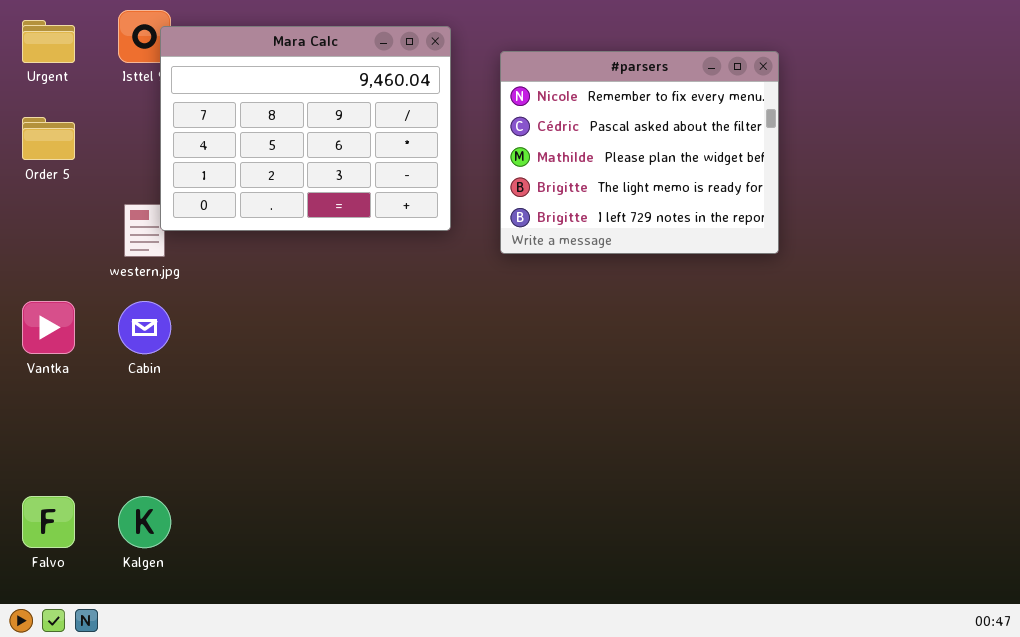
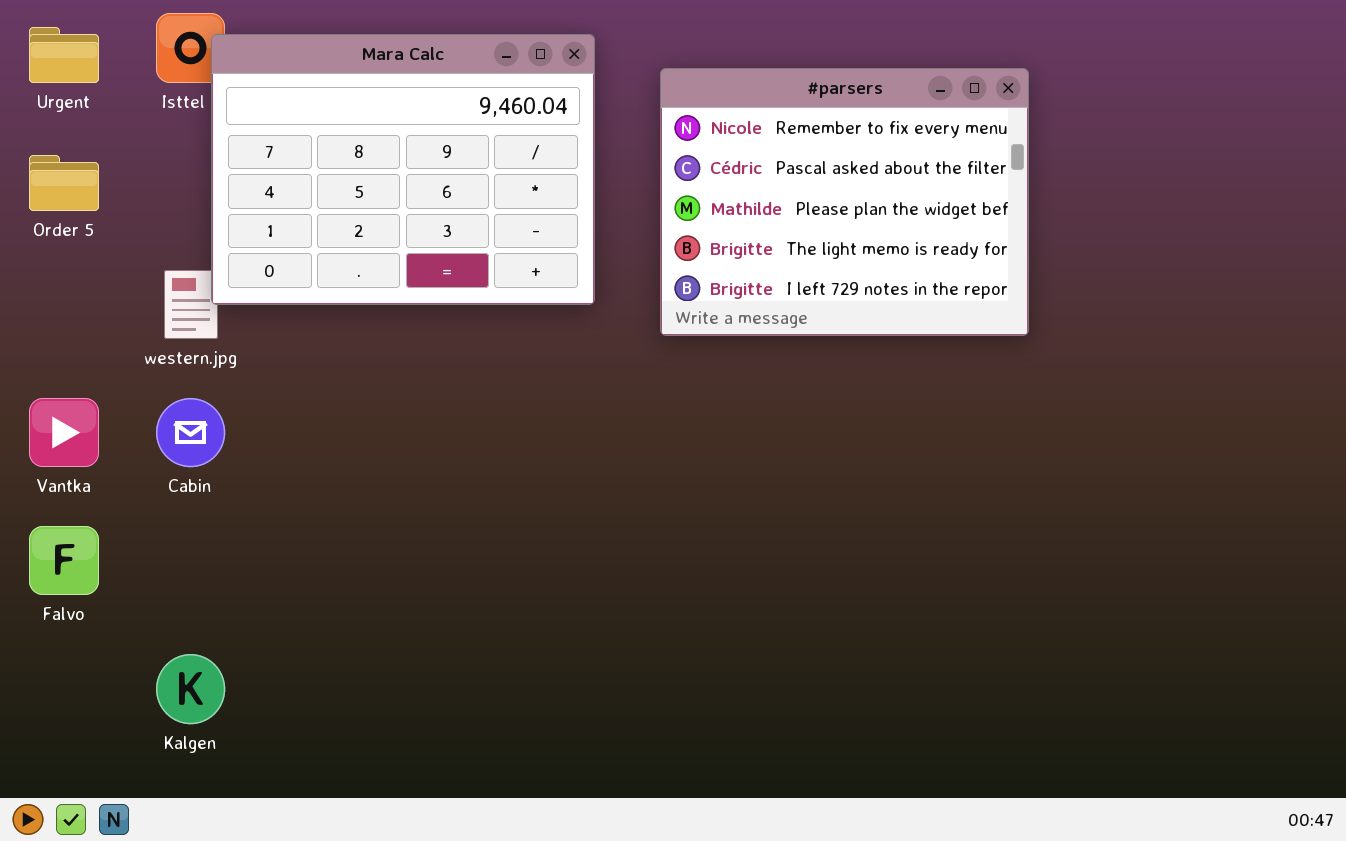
Falvo: [22,496,75,548] -> [29,526,99,595], moved

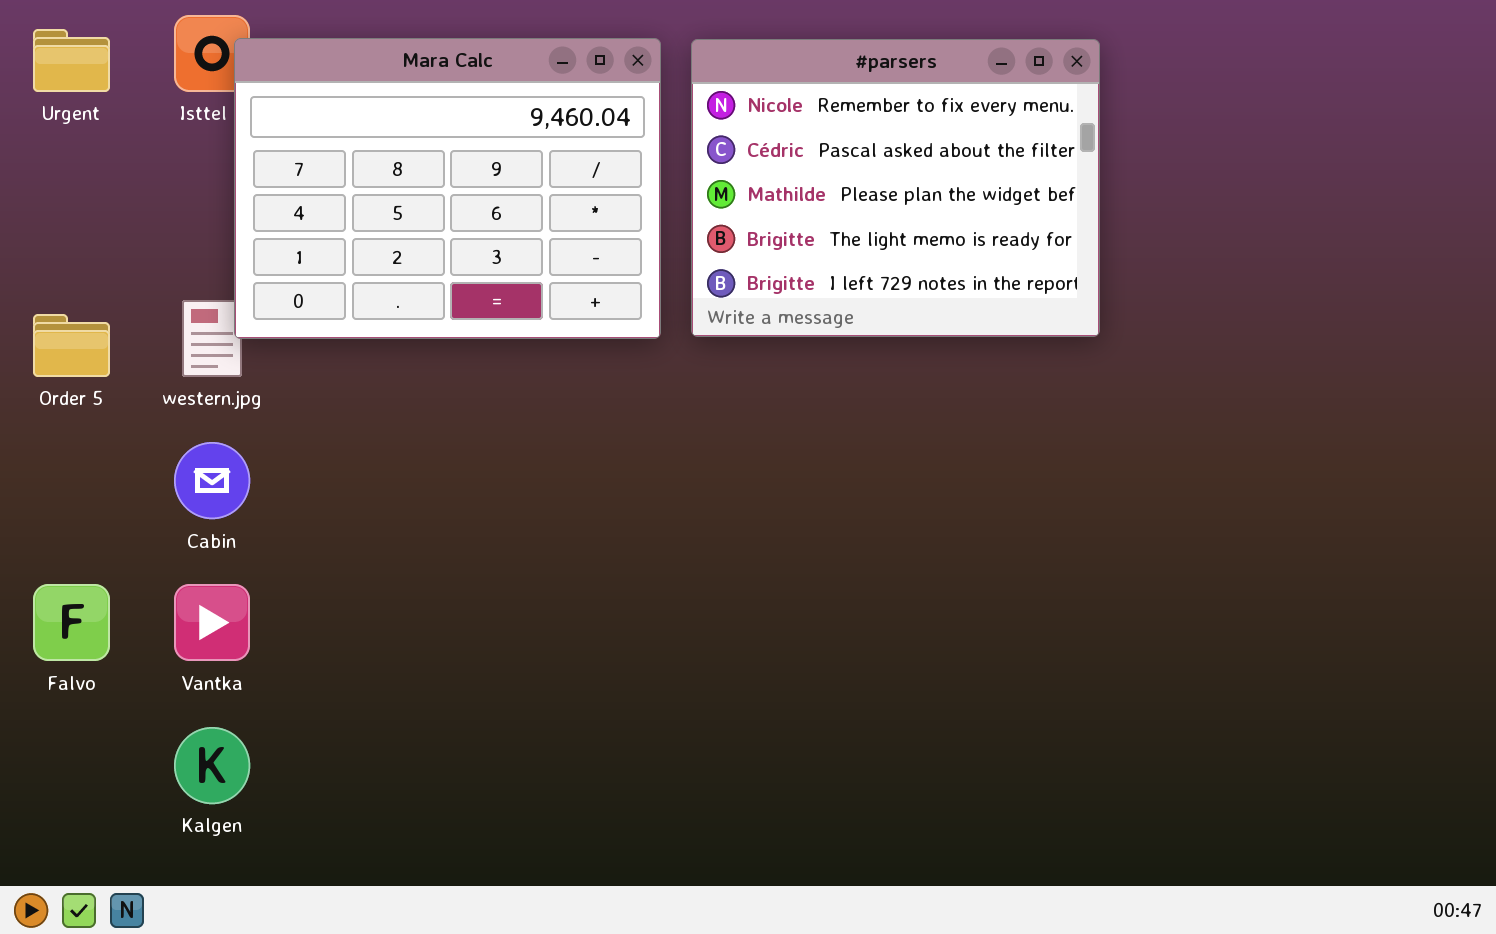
#parsers: [660,68,1029,336] -> [691,39,1100,337], moved
Order 5: [29,155,99,211] -> [33,314,110,377], moved
Vantka: [29,398,99,467] -> [174,584,250,661], moved

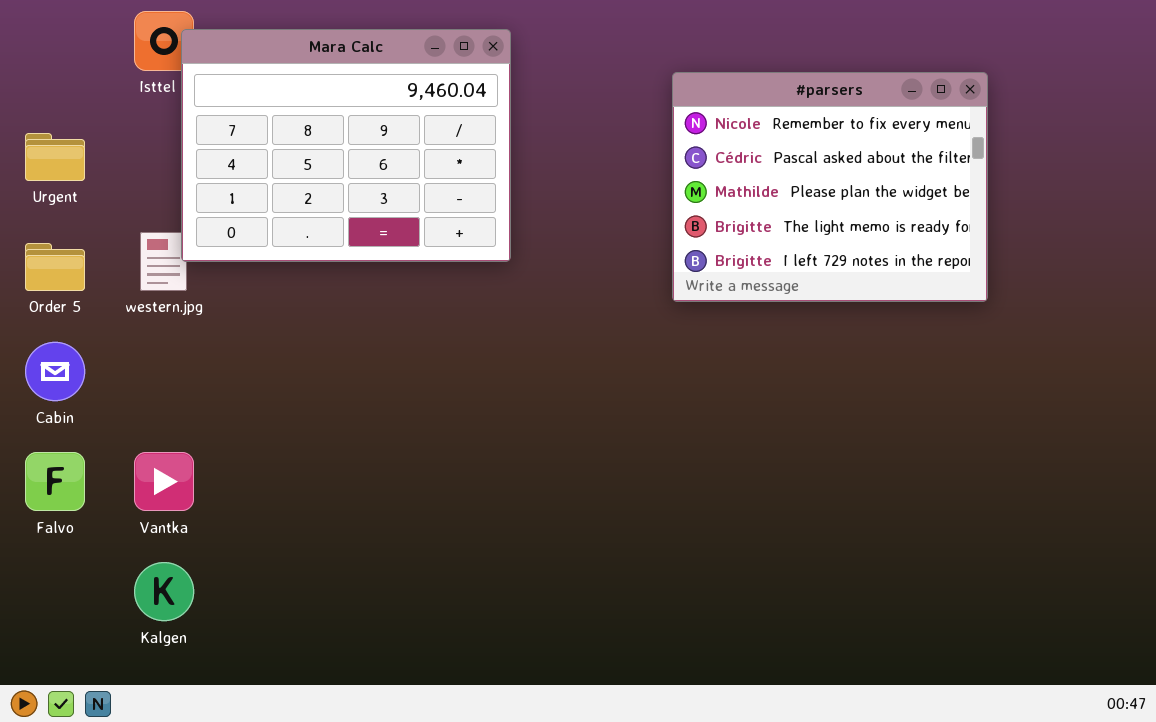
Urgent: [33,29,110,92] -> [25,133,85,181], moved
#parsers: [691,39,1100,337] -> [672,72,988,302], moved
Cabin: [174,442,250,519] -> [25,342,85,401], moved

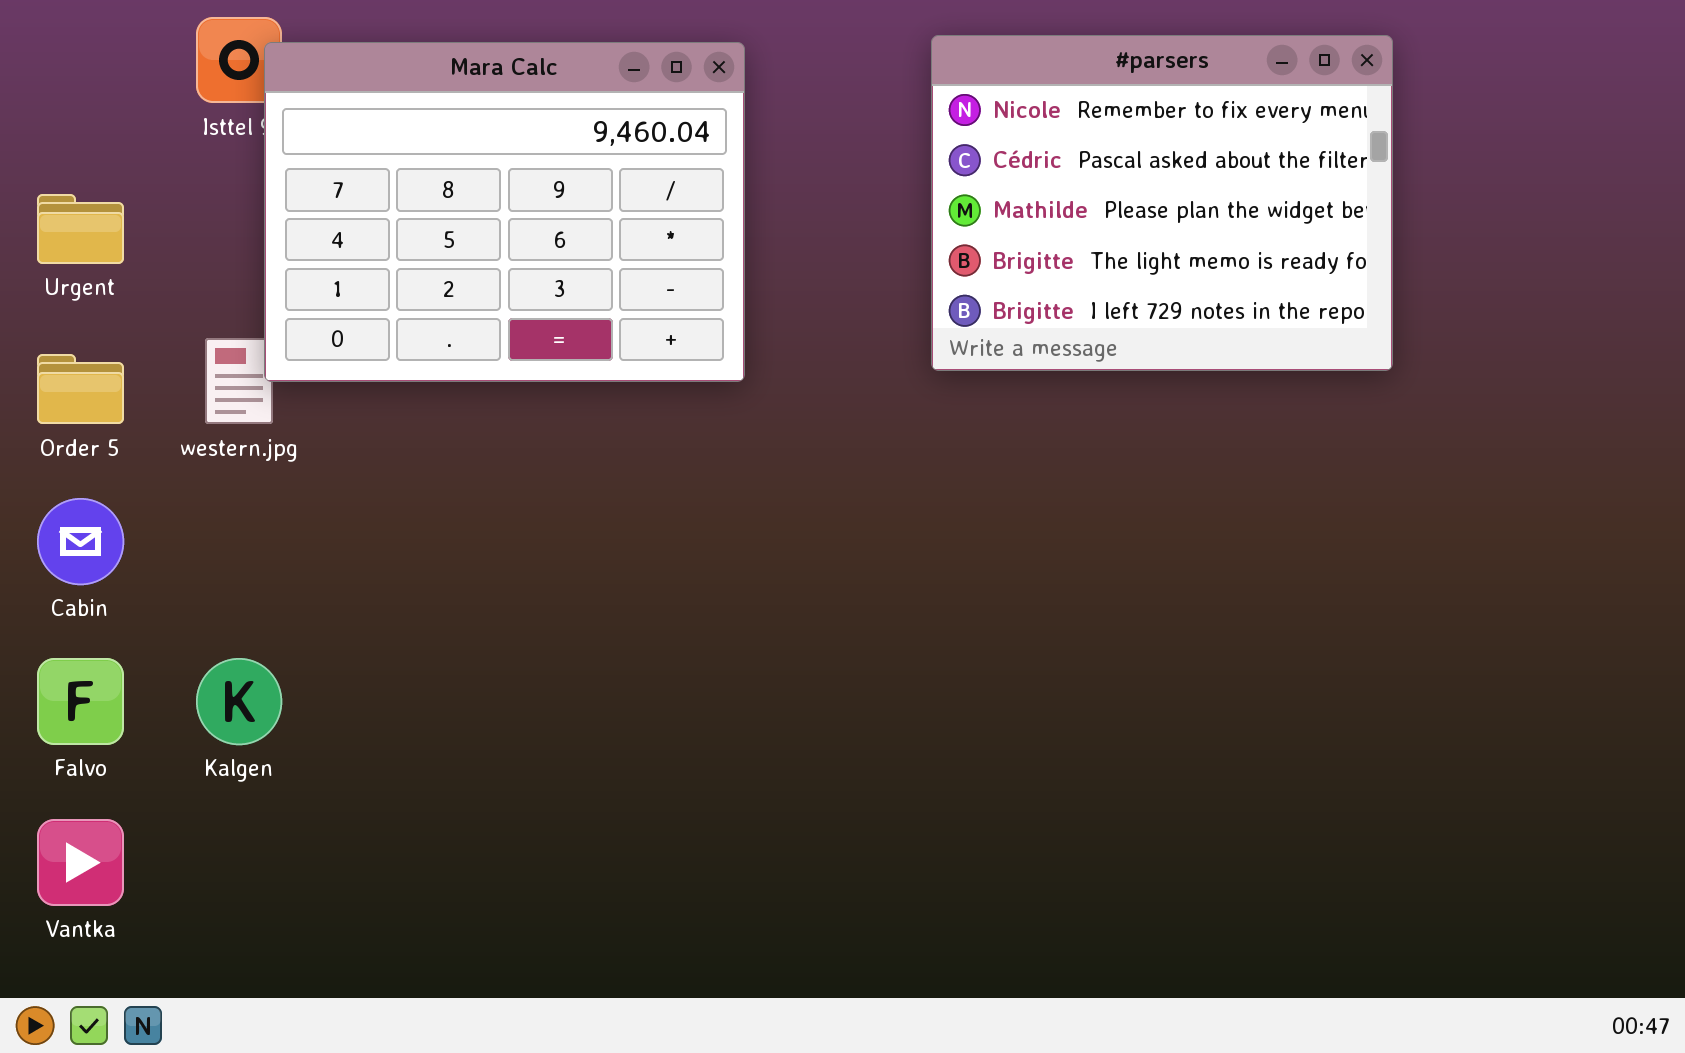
#parsers: [672,72,988,302] -> [931,35,1393,371], moved
Vantka: [134,452,194,511] -> [37,819,124,906], moved
Kalgen: [134,562,194,621] -> [196,658,282,745], moved

